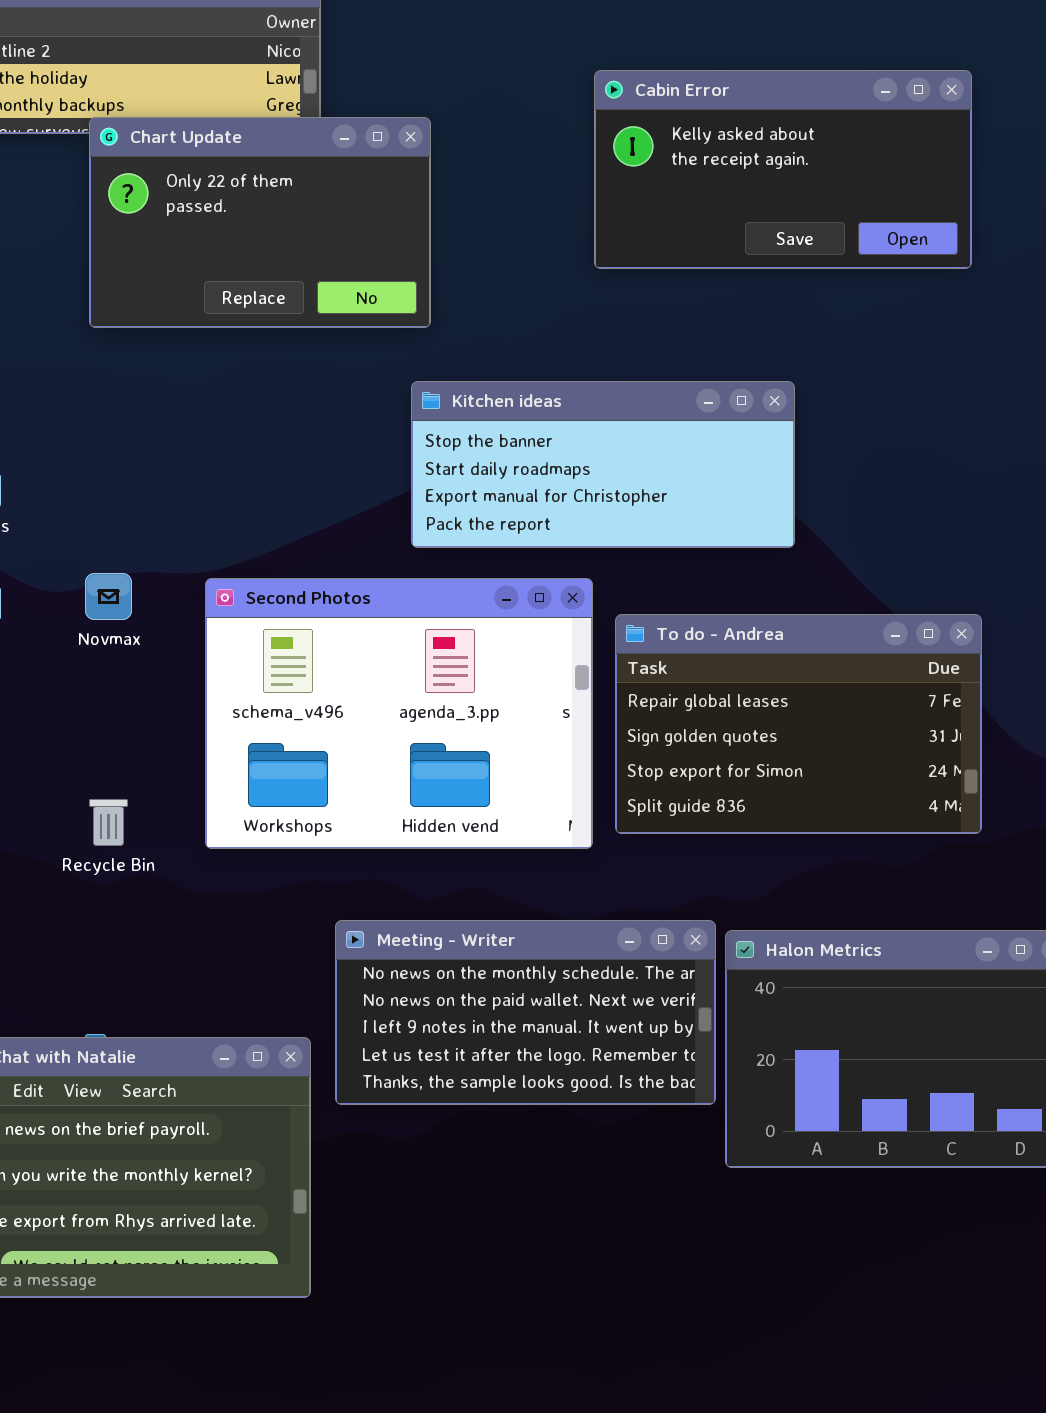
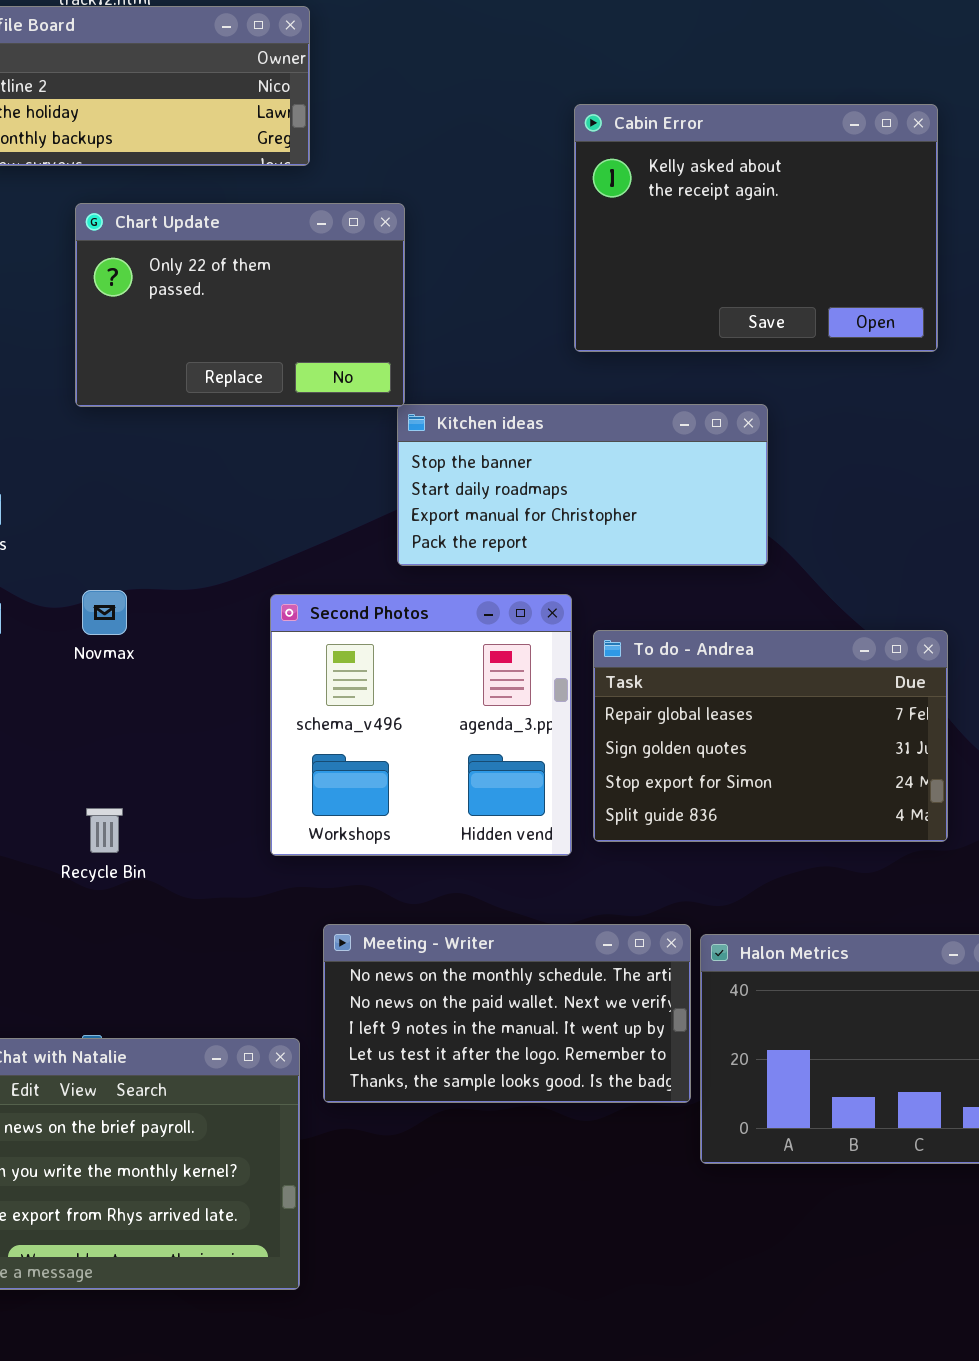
Cabin Error: [594,70,972,269] -> [574,104,938,352], resized
Chart Update: [89,117,431,328] -> [75,203,405,407], moved
Second Photos: [205,578,593,849] -> [270,594,572,856], resized

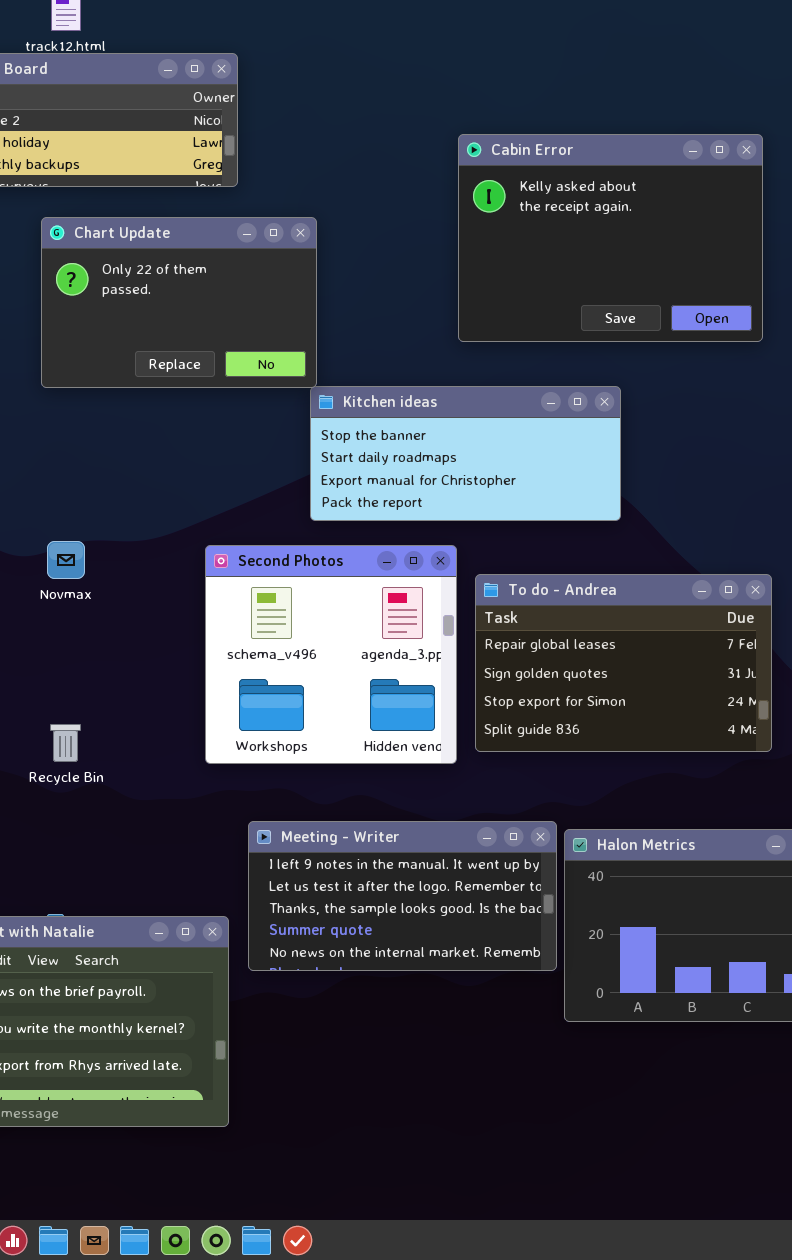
Meeting - Writer: [323,924,691,1103] -> [248,821,557,971], scrolled down 2 rows

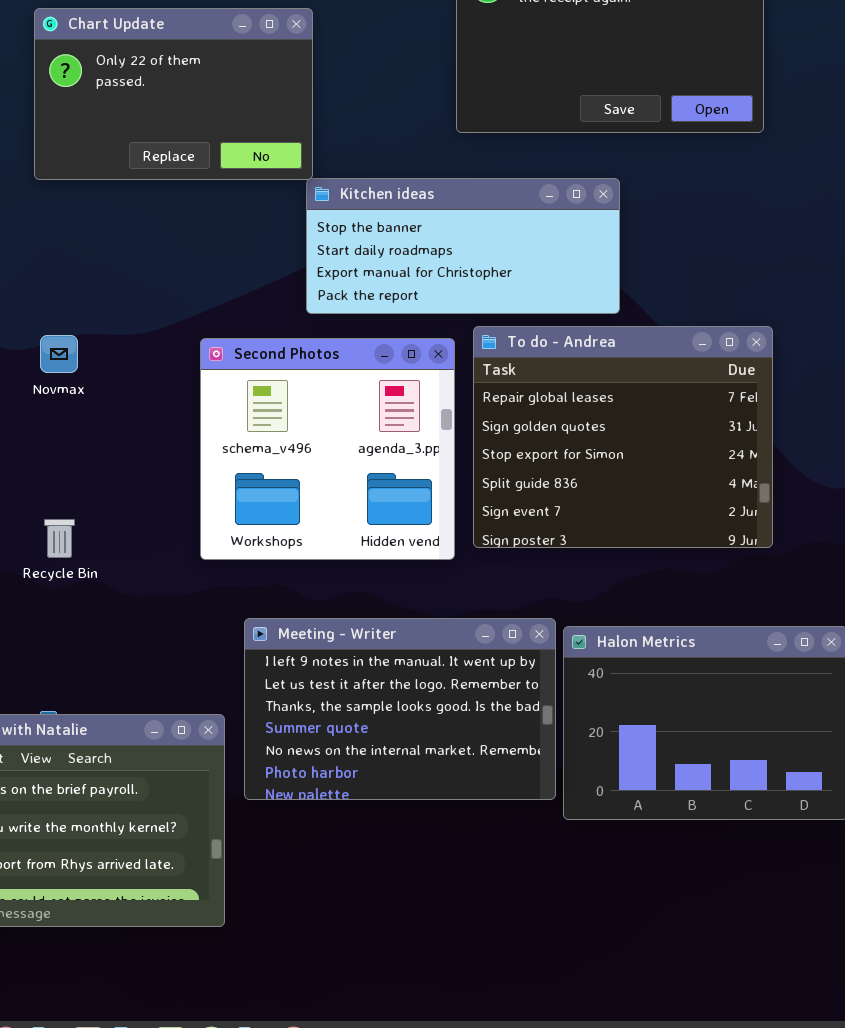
To do - Andrea: [475,574,772,752] -> [473,326,773,548], resized
Meeting - Writer: [248,821,557,971] -> [244,618,556,800], resized

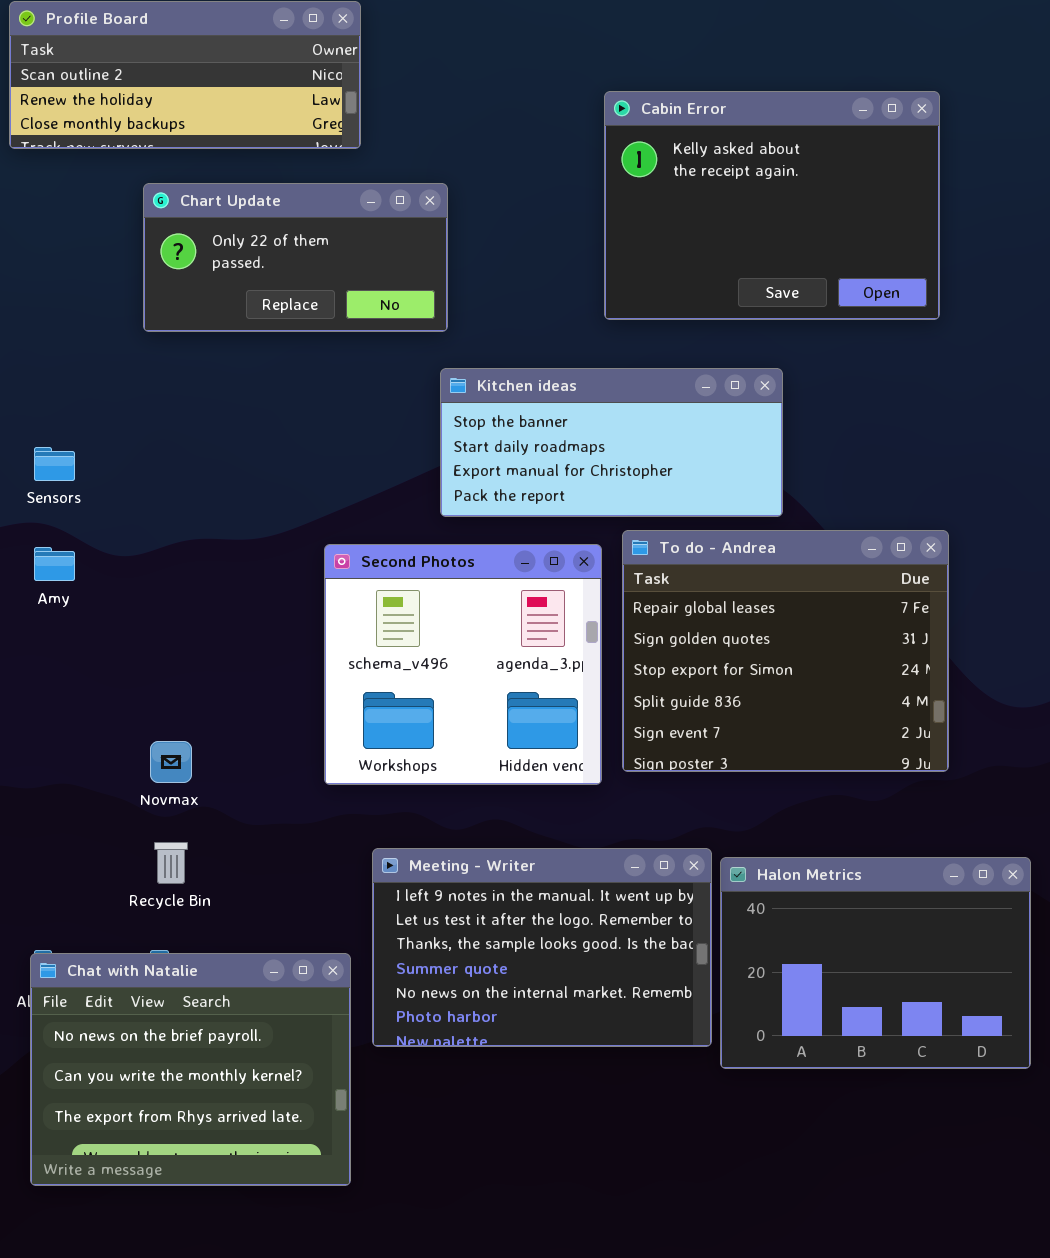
Chart Update: [34,8,313,180] -> [143,183,448,332], resized
Novmax: [40,335,78,373] -> [150,741,192,783], moved
Recycle Bin: [44,519,75,558] -> [154,842,188,884], moved

